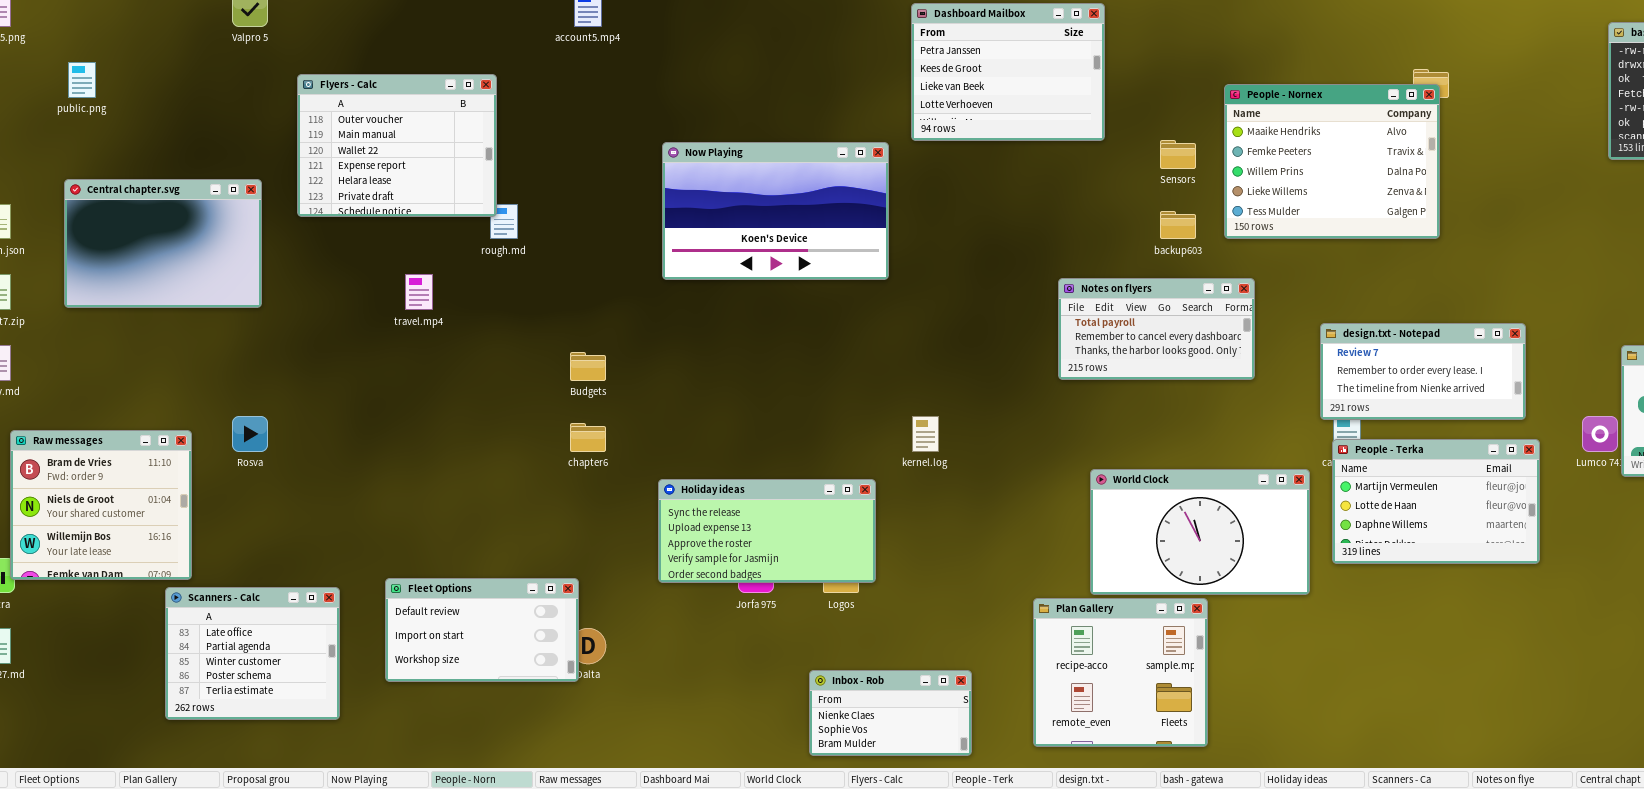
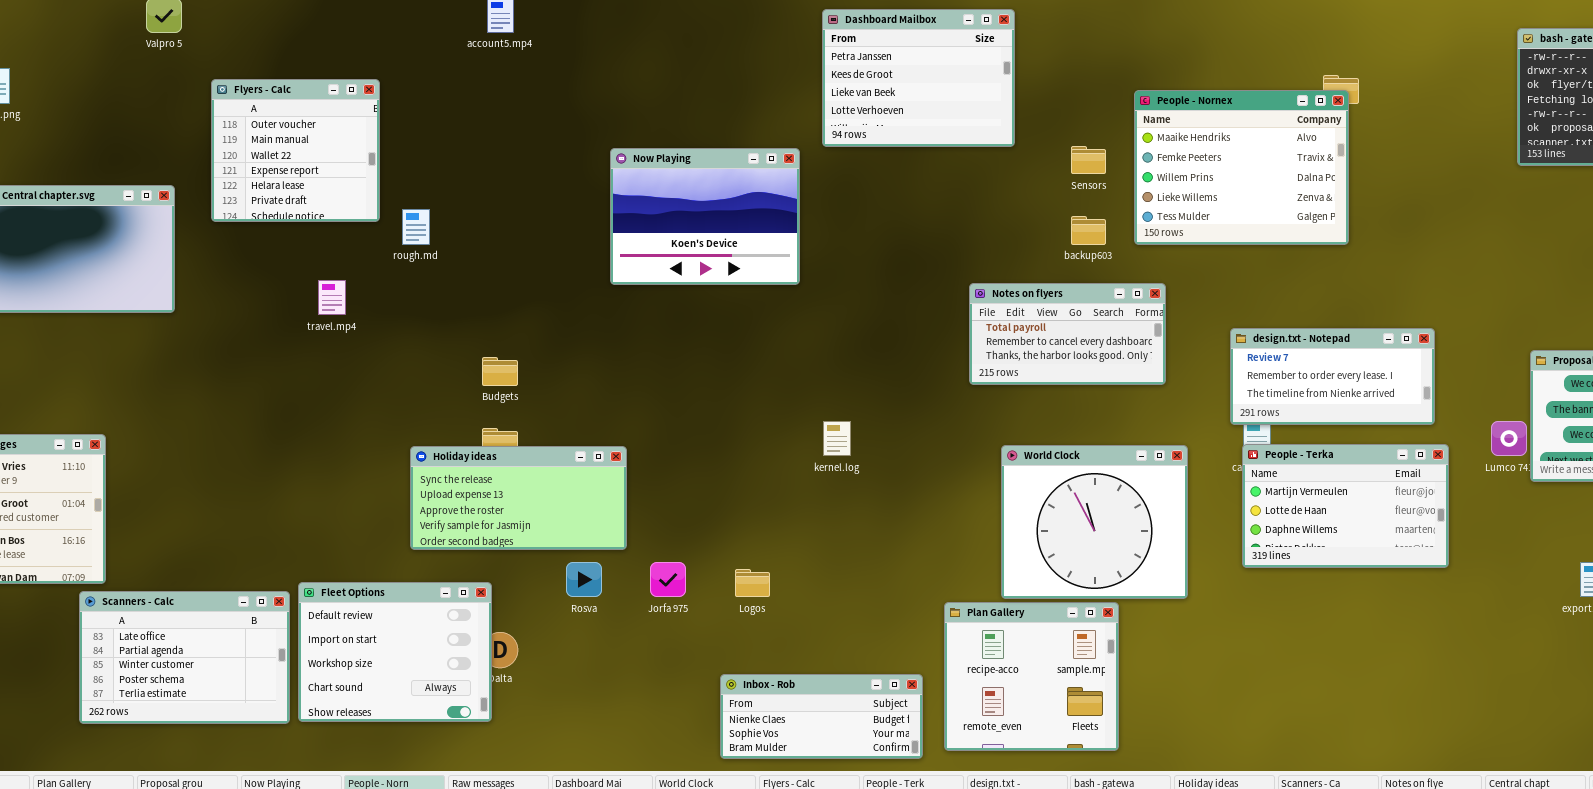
Flyers - Calc: [297,74,497,217] -> [211,79,380,222], resized
Now Playing: [662,142,889,280] -> [610,148,800,285], resized
Rosva: [232,416,268,452] -> [566,562,602,597], moved
World Clock: [1090,469,1310,595] -> [1001,445,1188,599], resized
Holiday ideas: [658,479,876,583] -> [410,446,627,550], moved
Fleet Options: [385,578,579,682] -> [298,582,492,722], resized
Scanners - Calc: [165,587,340,720] -> [79,591,290,724], resized
Inbox - Rob: [809,670,972,756] -> [720,674,923,759], resized

